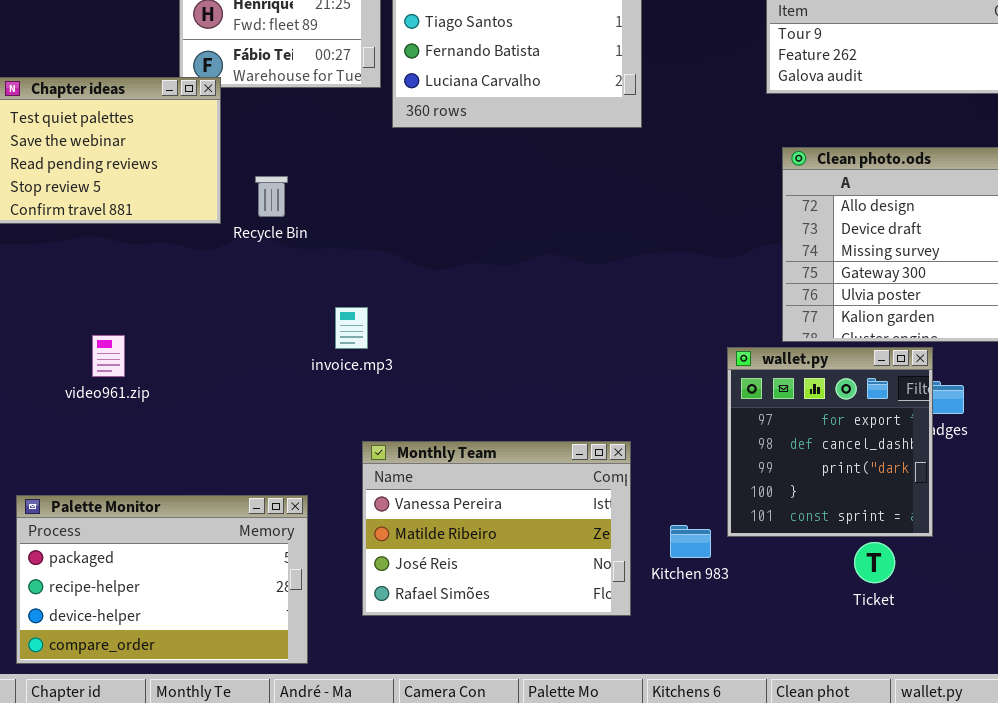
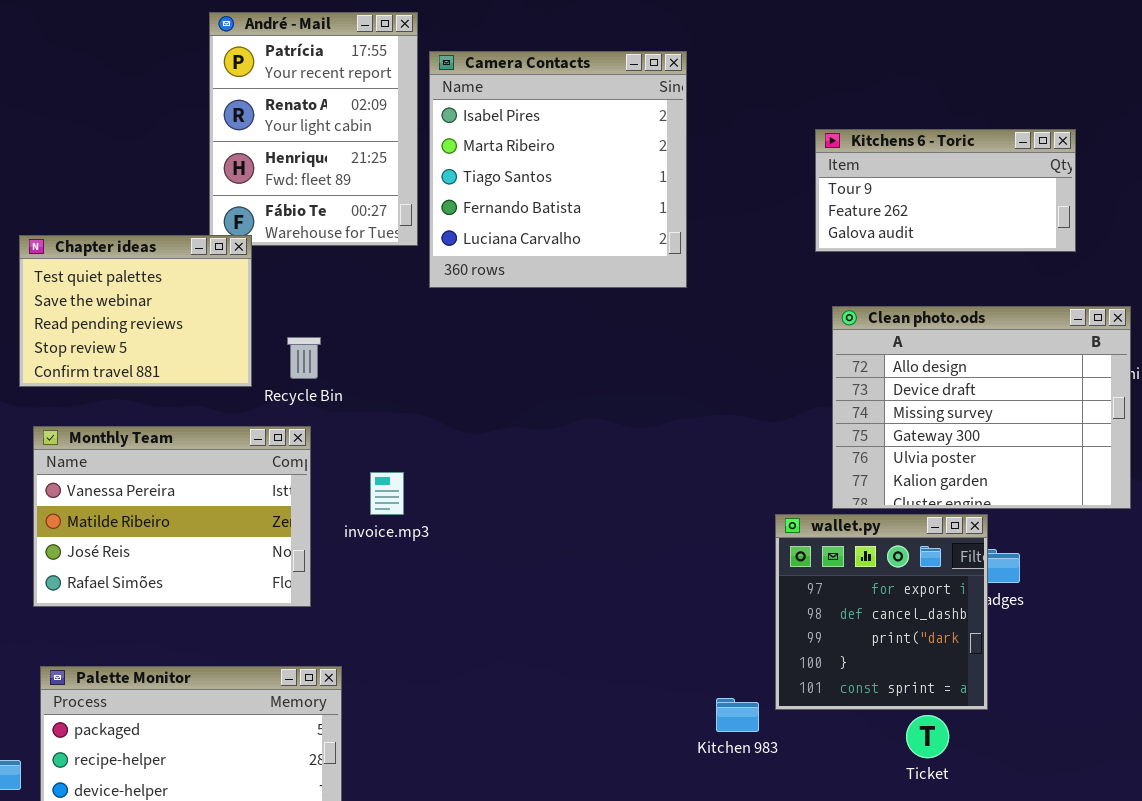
Monthly Team: [362,441,631,616] -> [33,426,311,607], moved

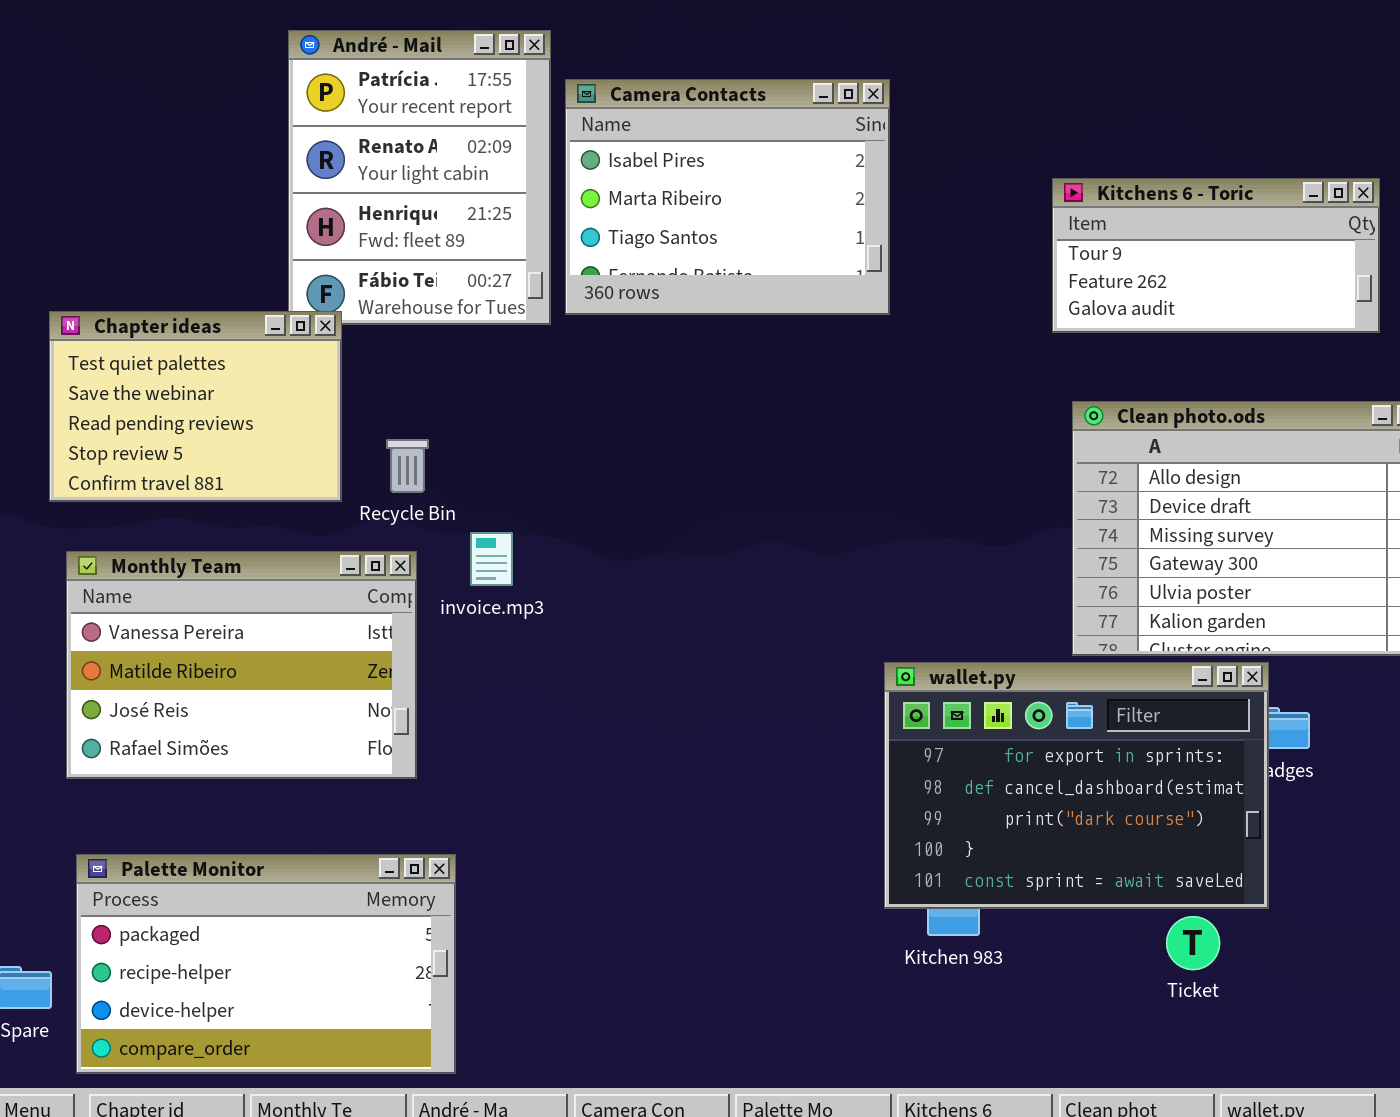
Camera Contacts: [429,51,687,288] -> [565,79,890,315], resized
invoice.mp3: [370,472,404,515] -> [470,532,513,586], moved
wallet.py: [775,514,988,710] -> [884,662,1269,909], resized

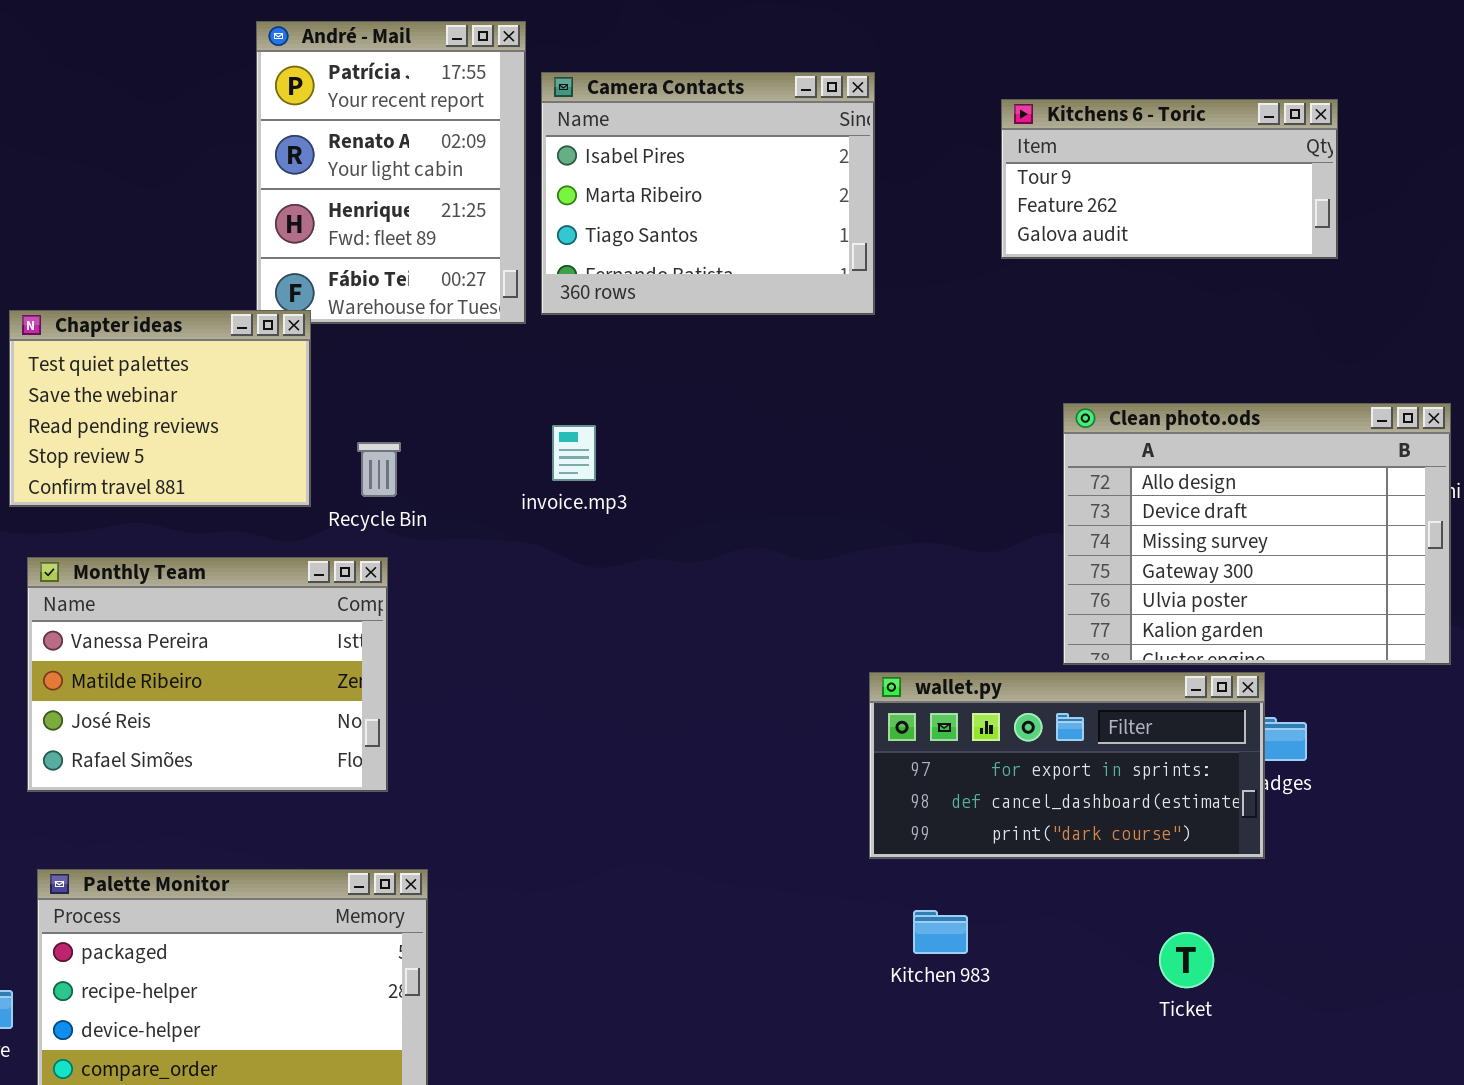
Kitchens 6 - Toric: [1052,178,1380,333] -> [1001,99,1338,259], moved
invoice.mp3: [470,532,513,586] -> [552,425,596,481], moved
wallet.py: [884,662,1269,909] -> [869,672,1265,859], resized

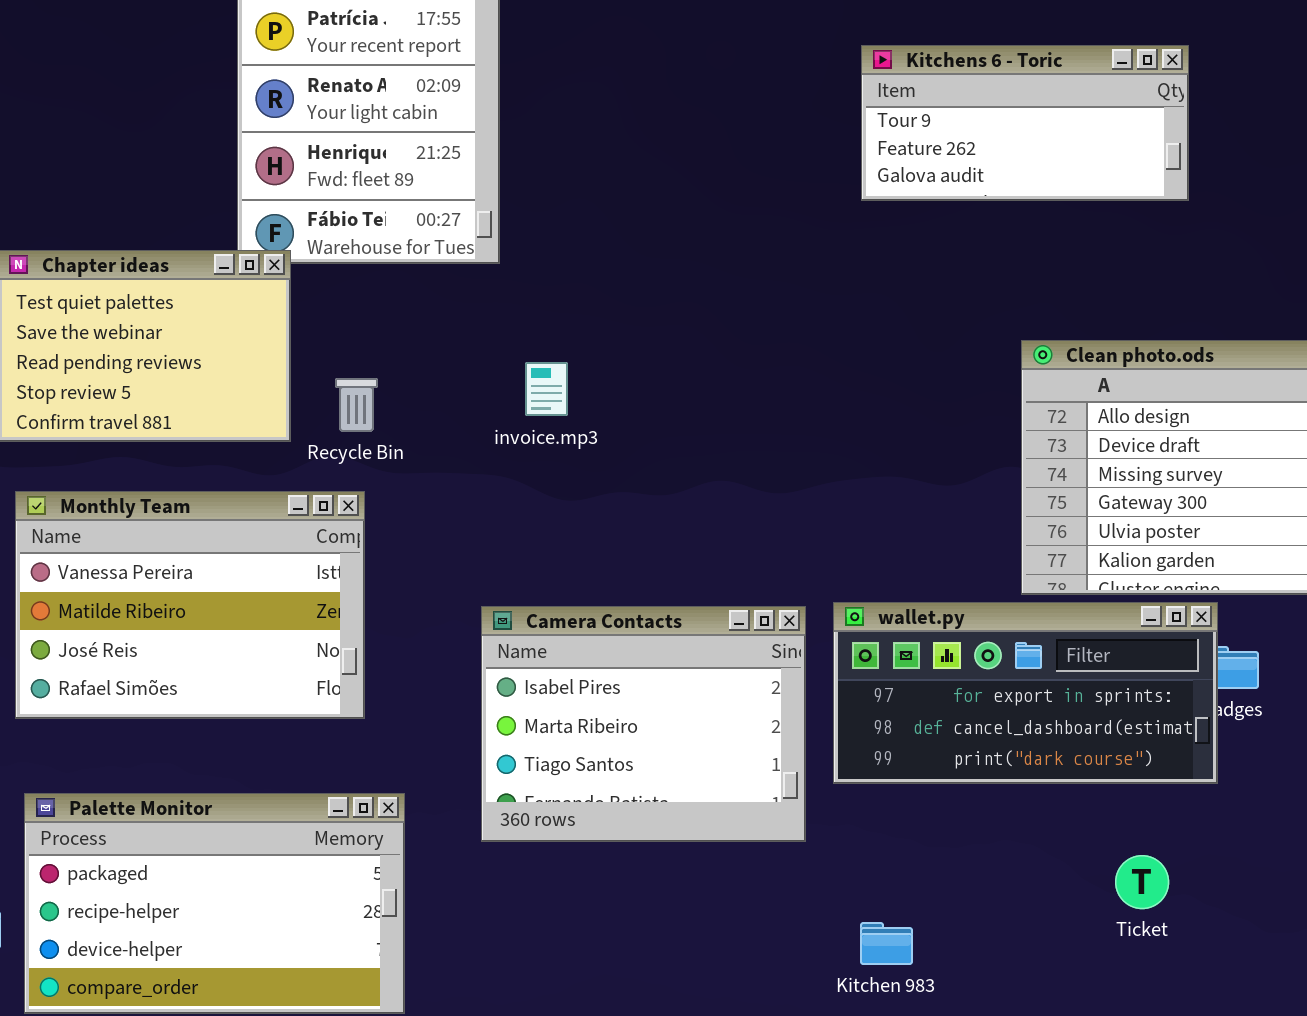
Camera Contacts: [541,72,875,315] -> [481,606,806,842], moved
Kitchens 6 - Toric: [1001,99,1338,259] -> [861,45,1189,201], moved
Kitchen 983: [913,910,968,954] -> [860,922,913,965], moved

